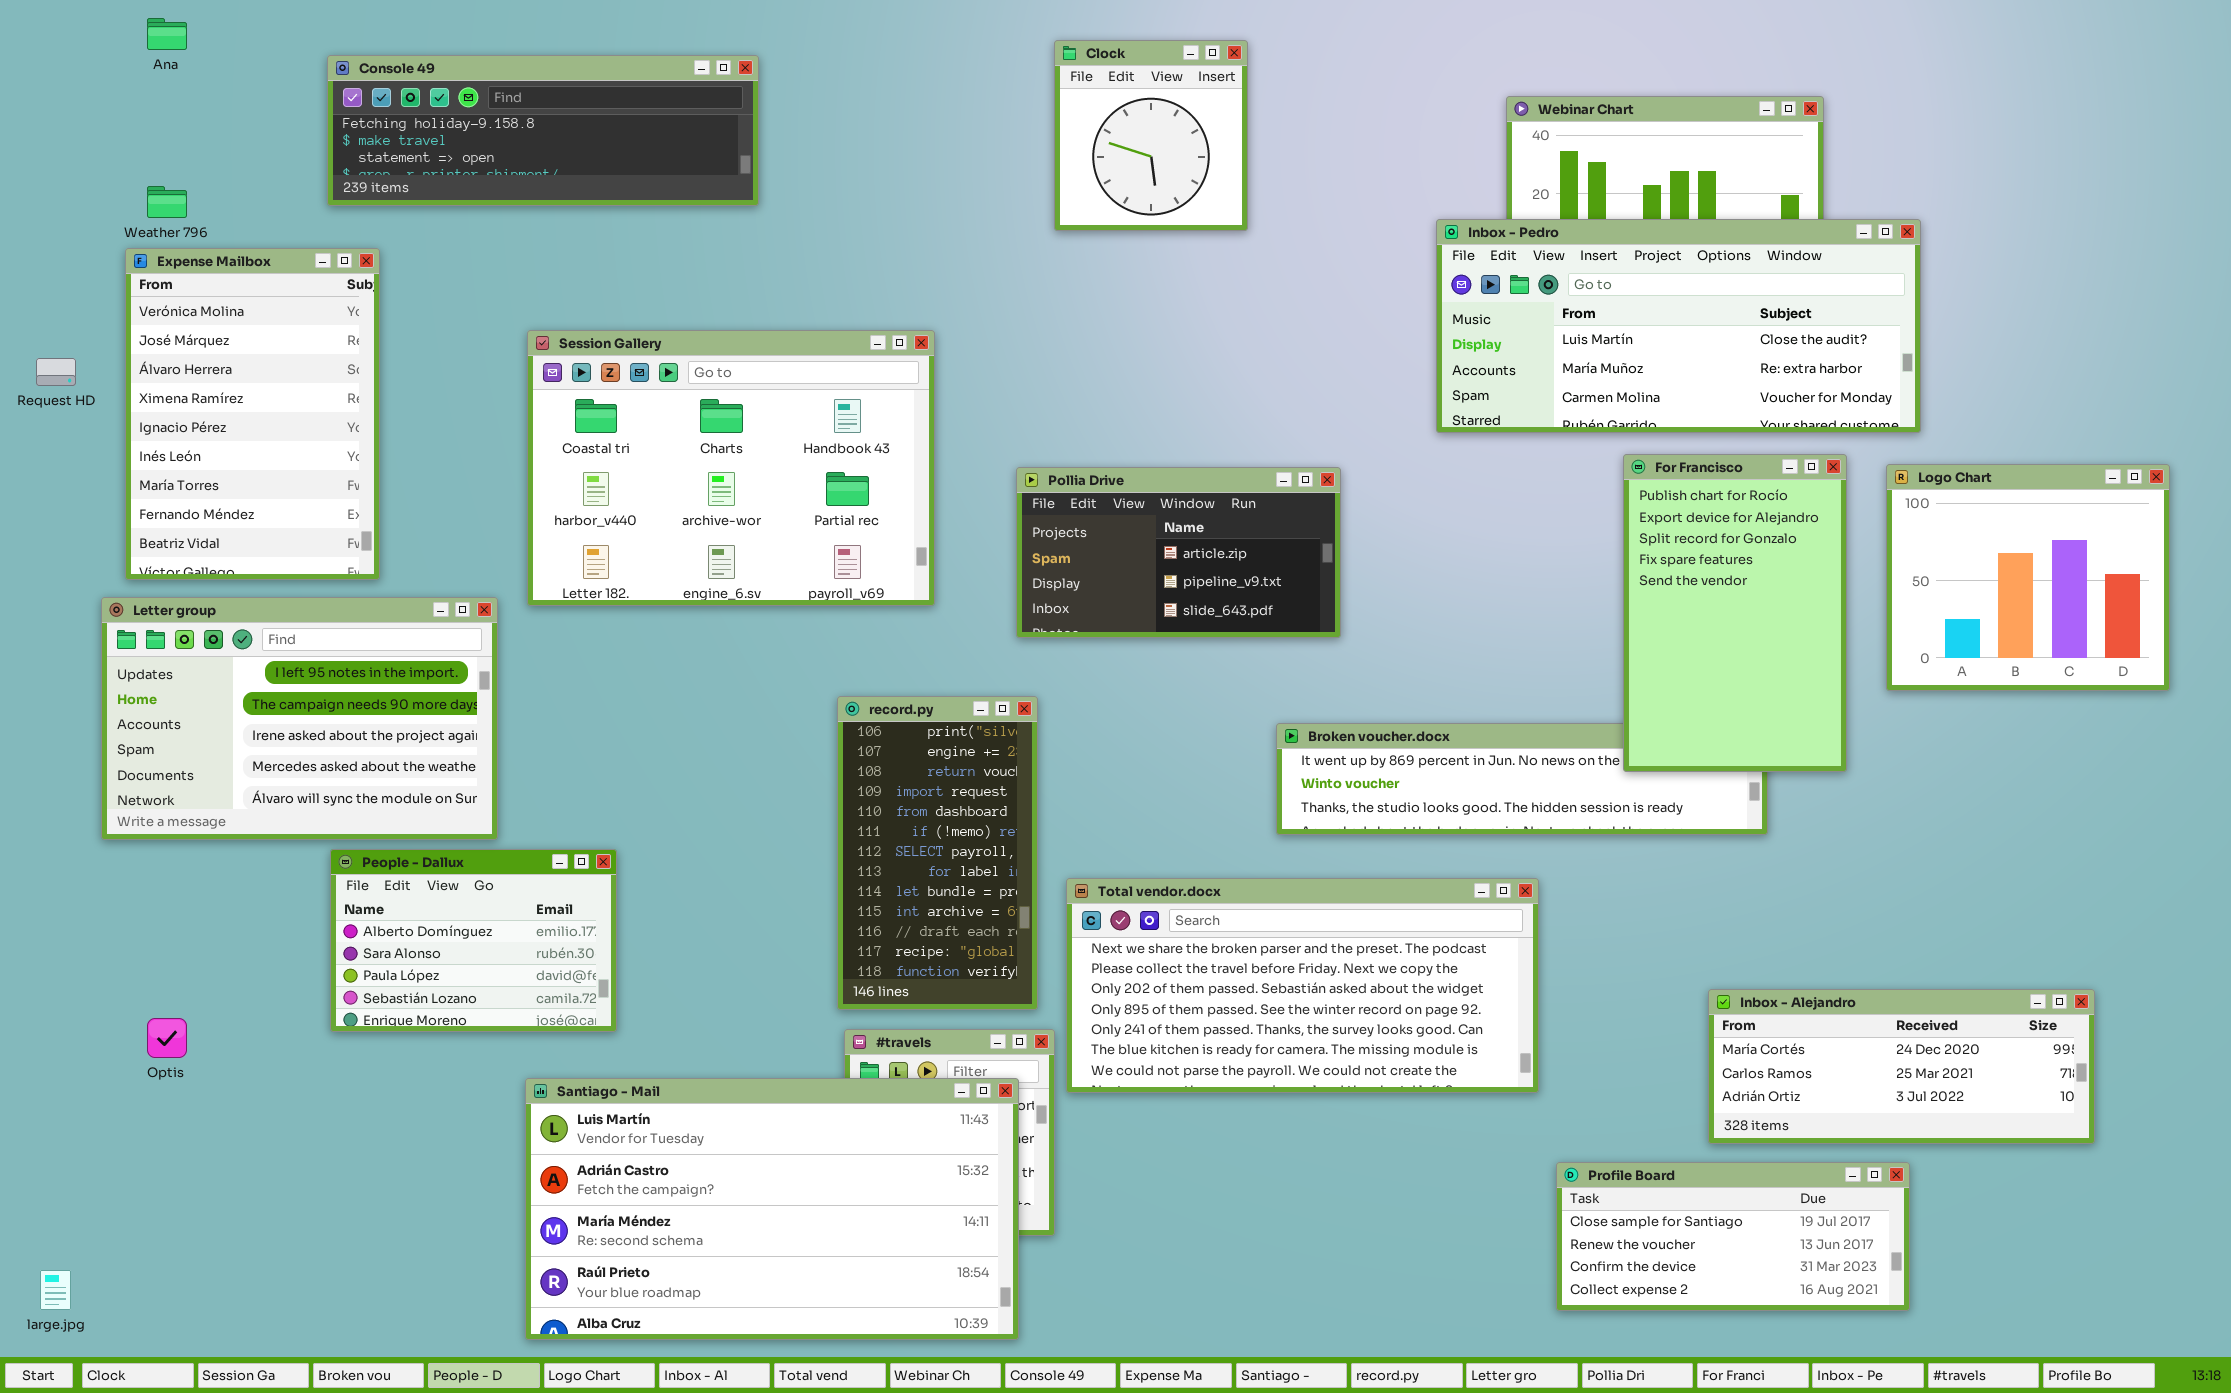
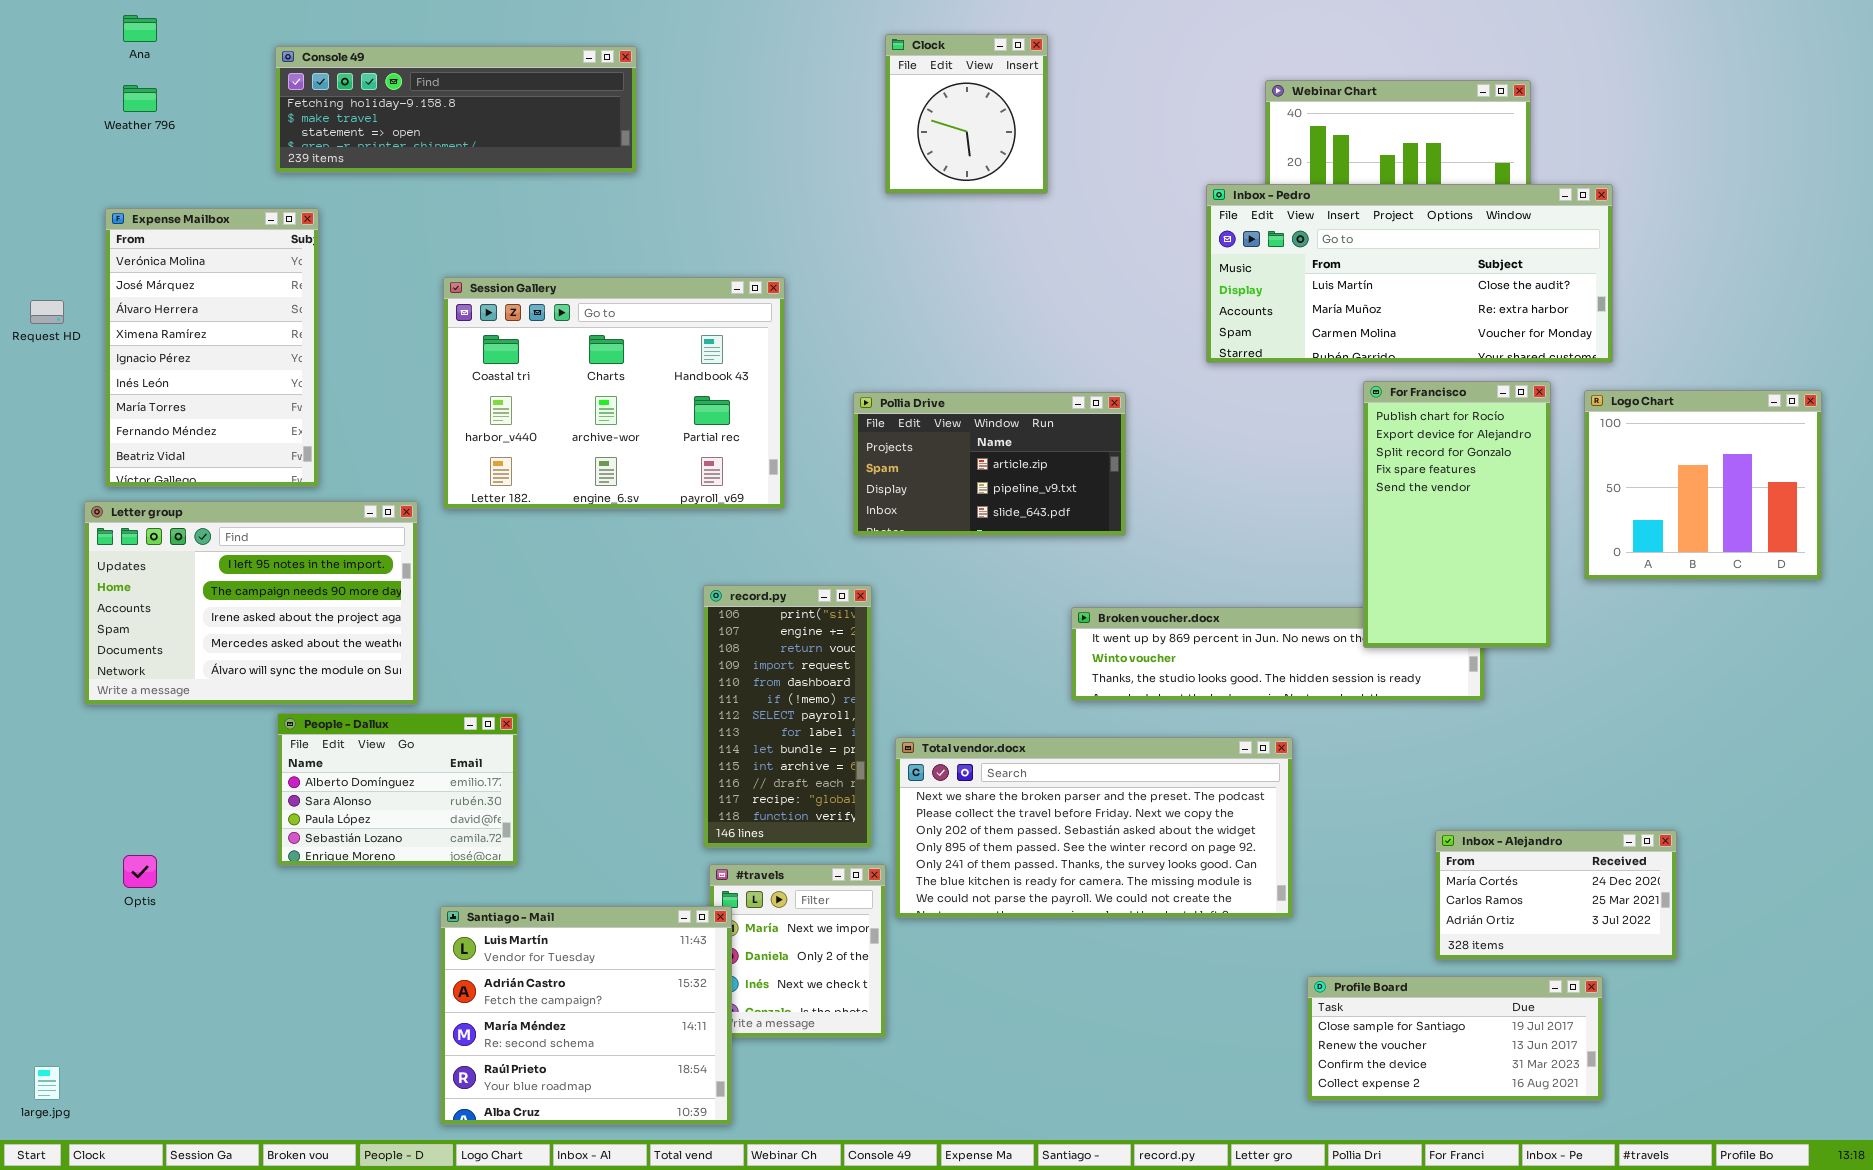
Weather 796: [147,186,187,218] -> [123,85,157,112], moved
Inbox - Alejandro: [1708,989,2095,1144] -> [1435,830,1677,960], resized
Santiago - Mail: [525,1078,1019,1340] -> [440,906,732,1125], resized

